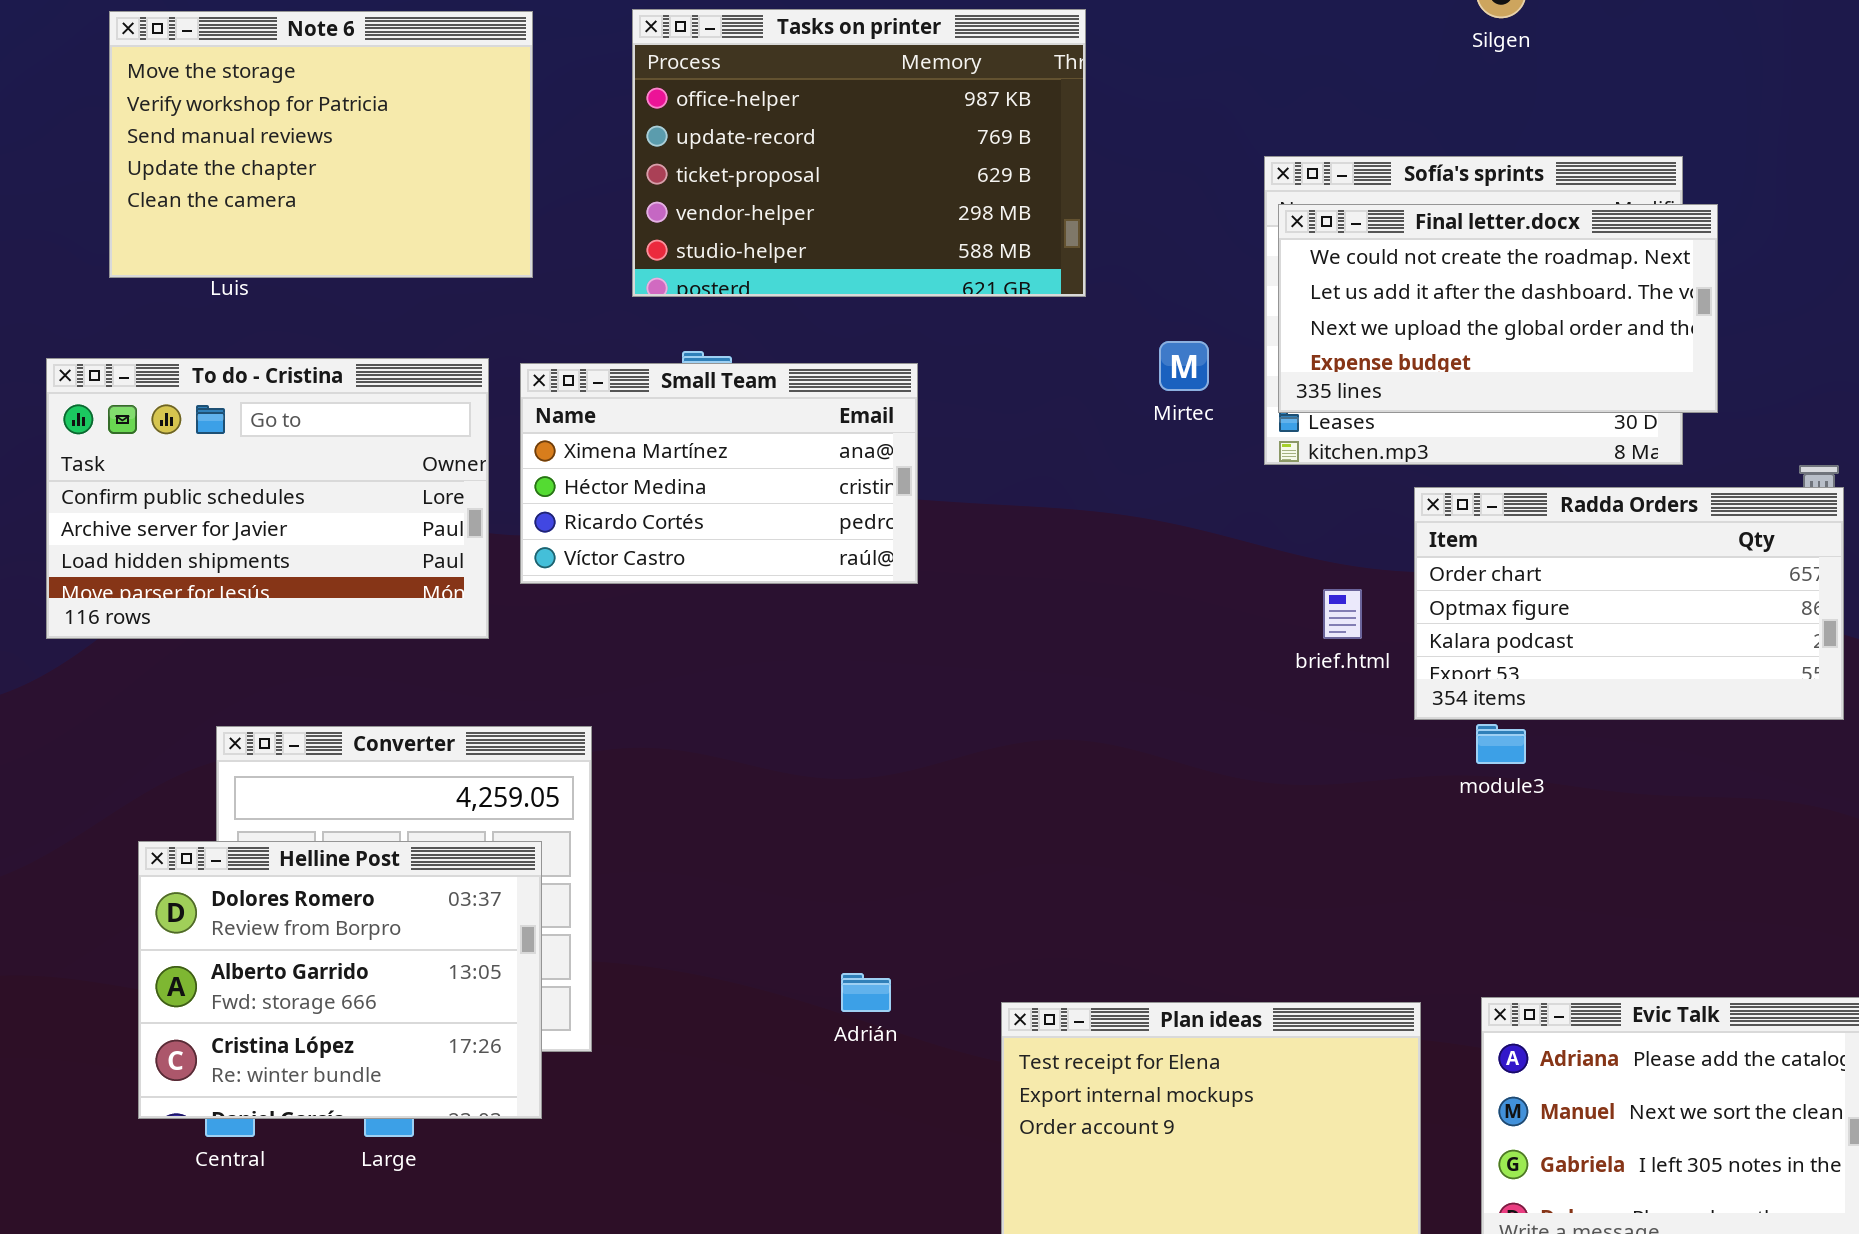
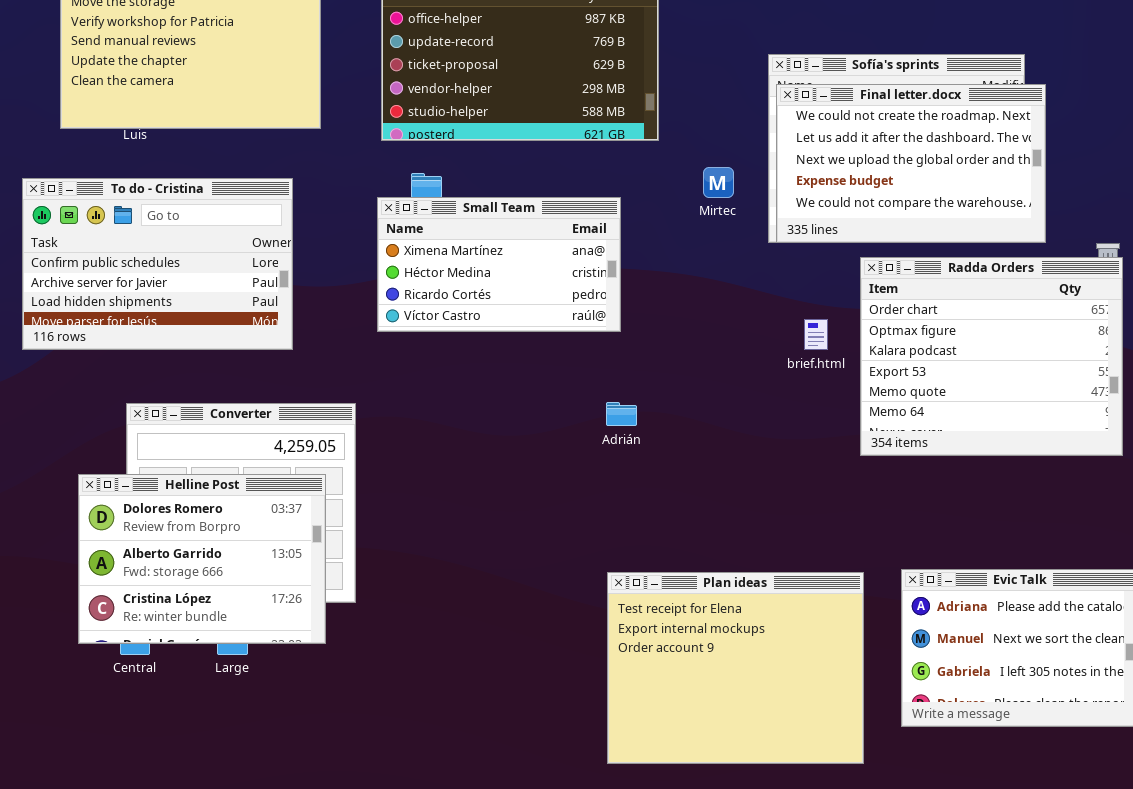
Final letter.docx: [1278,204,1718,413] -> [776,84,1046,243], resized
Small Team: [520,363,918,584] -> [377,197,621,332], moved
Radda Orders: [1414,487,1844,720] -> [860,257,1123,456], resized
Adrián: [841,973,891,1012] -> [606,402,637,426], moved

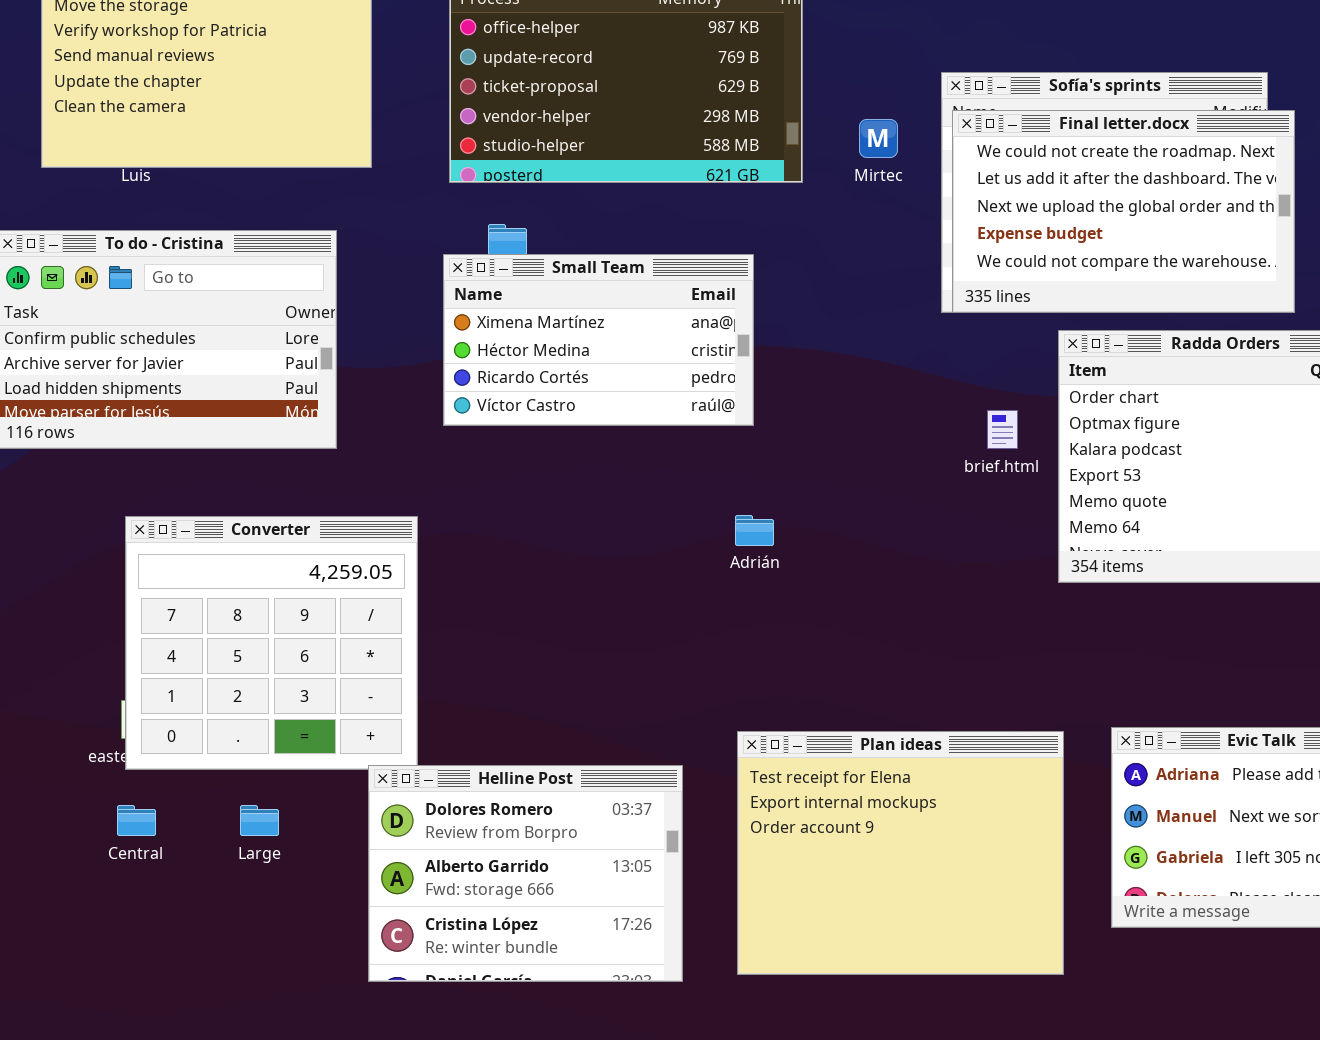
Mirtec: [703,167,734,198] -> [859,119,898,158], moved
Helline Post: [78,474,326,644] -> [368,765,683,982], moved

